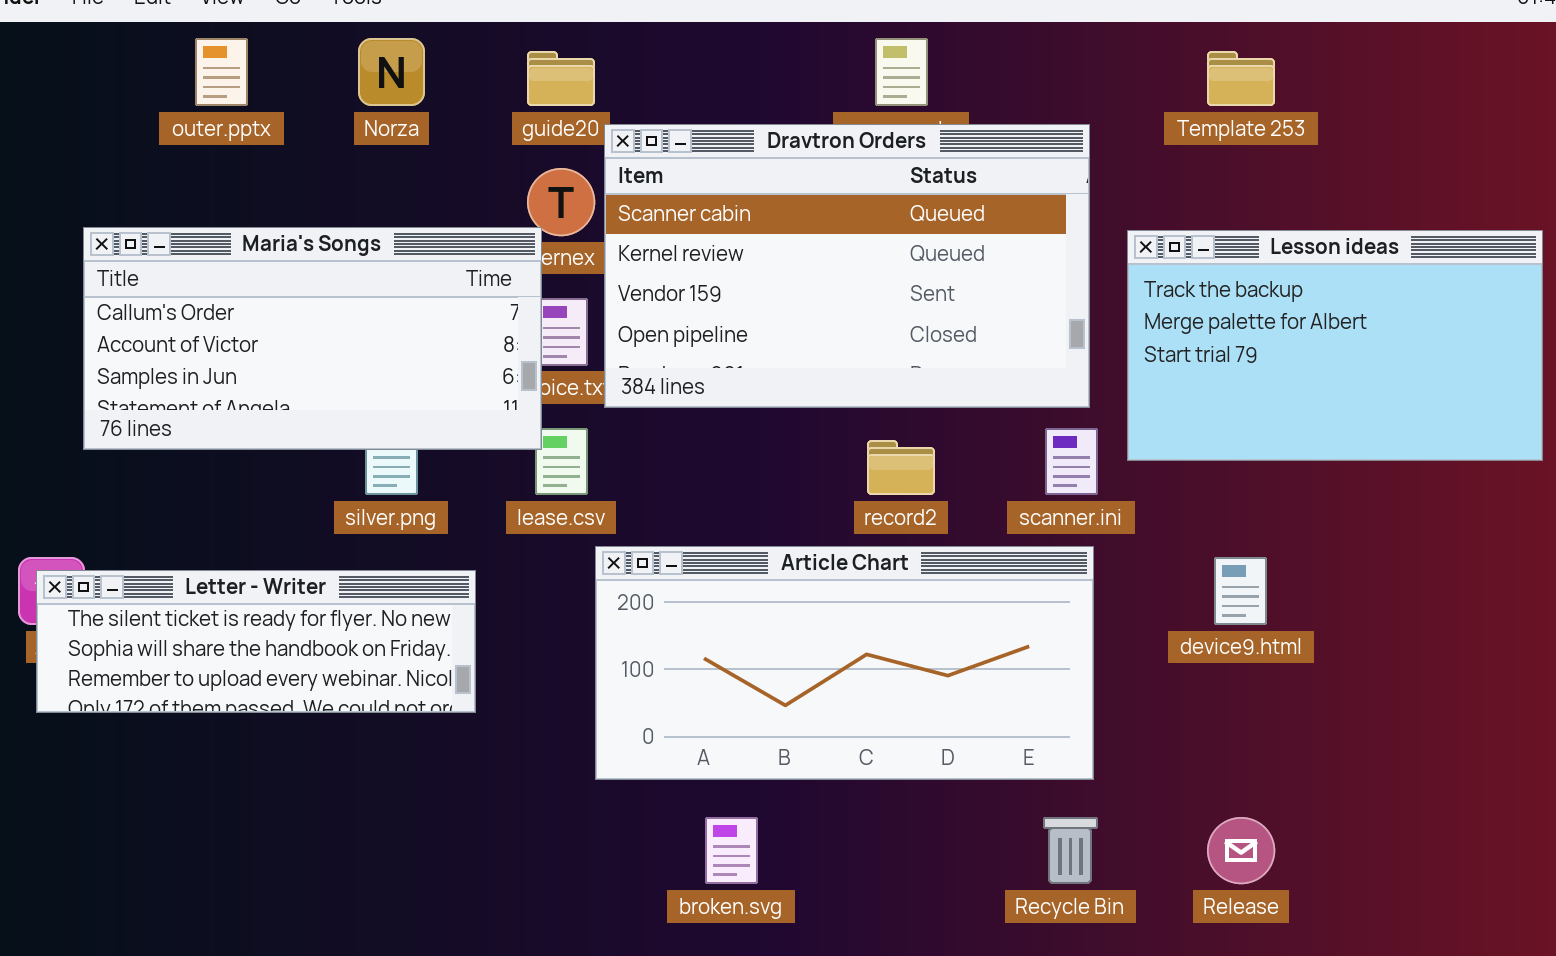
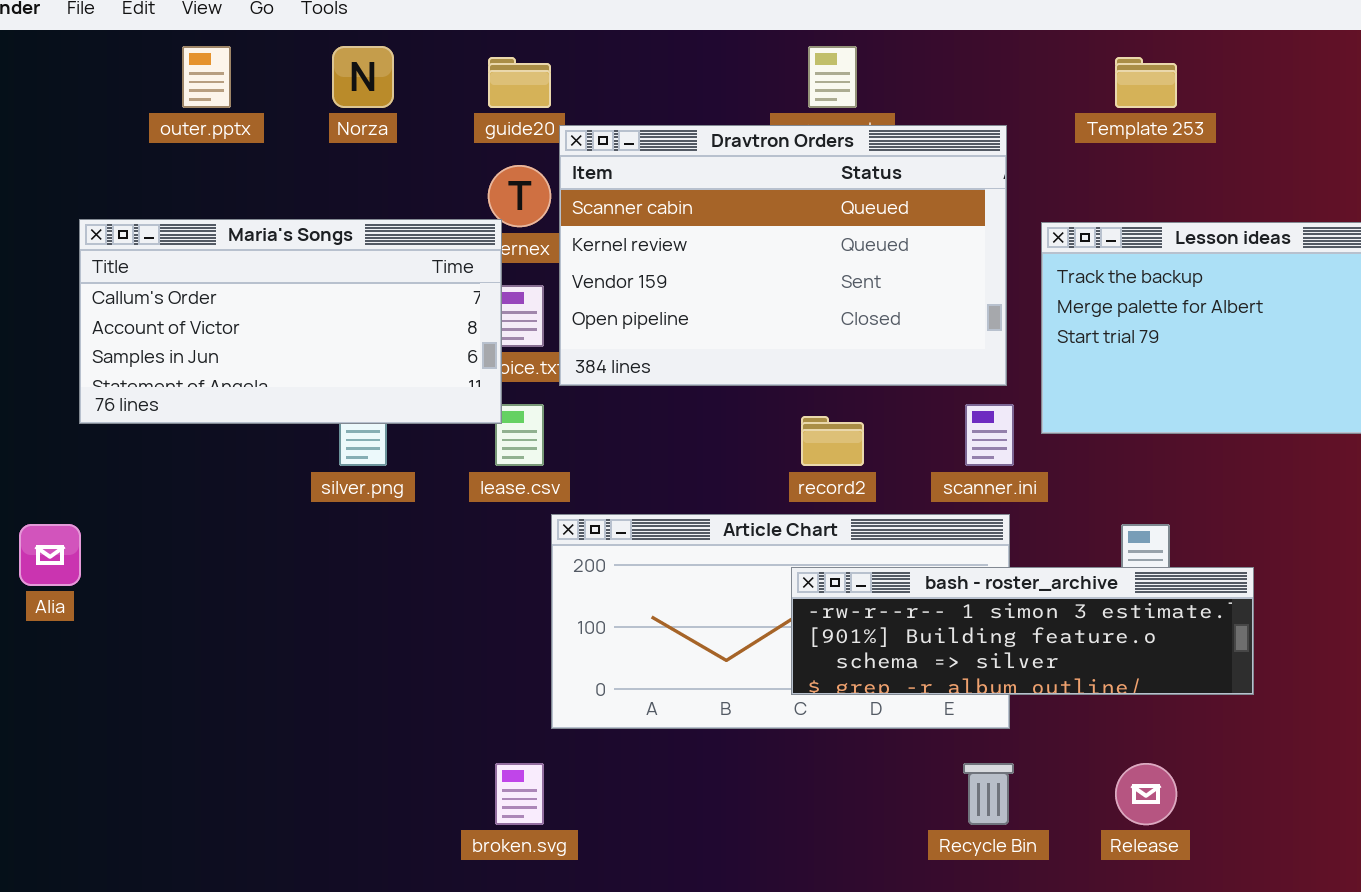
Letter - Writer: [36,570,476,713] -> none, closed
bash - roster_archive: none -> [791,567,1254,695], opened
broken.svg: [705,817,758,884] -> [495,763,544,825], moved

